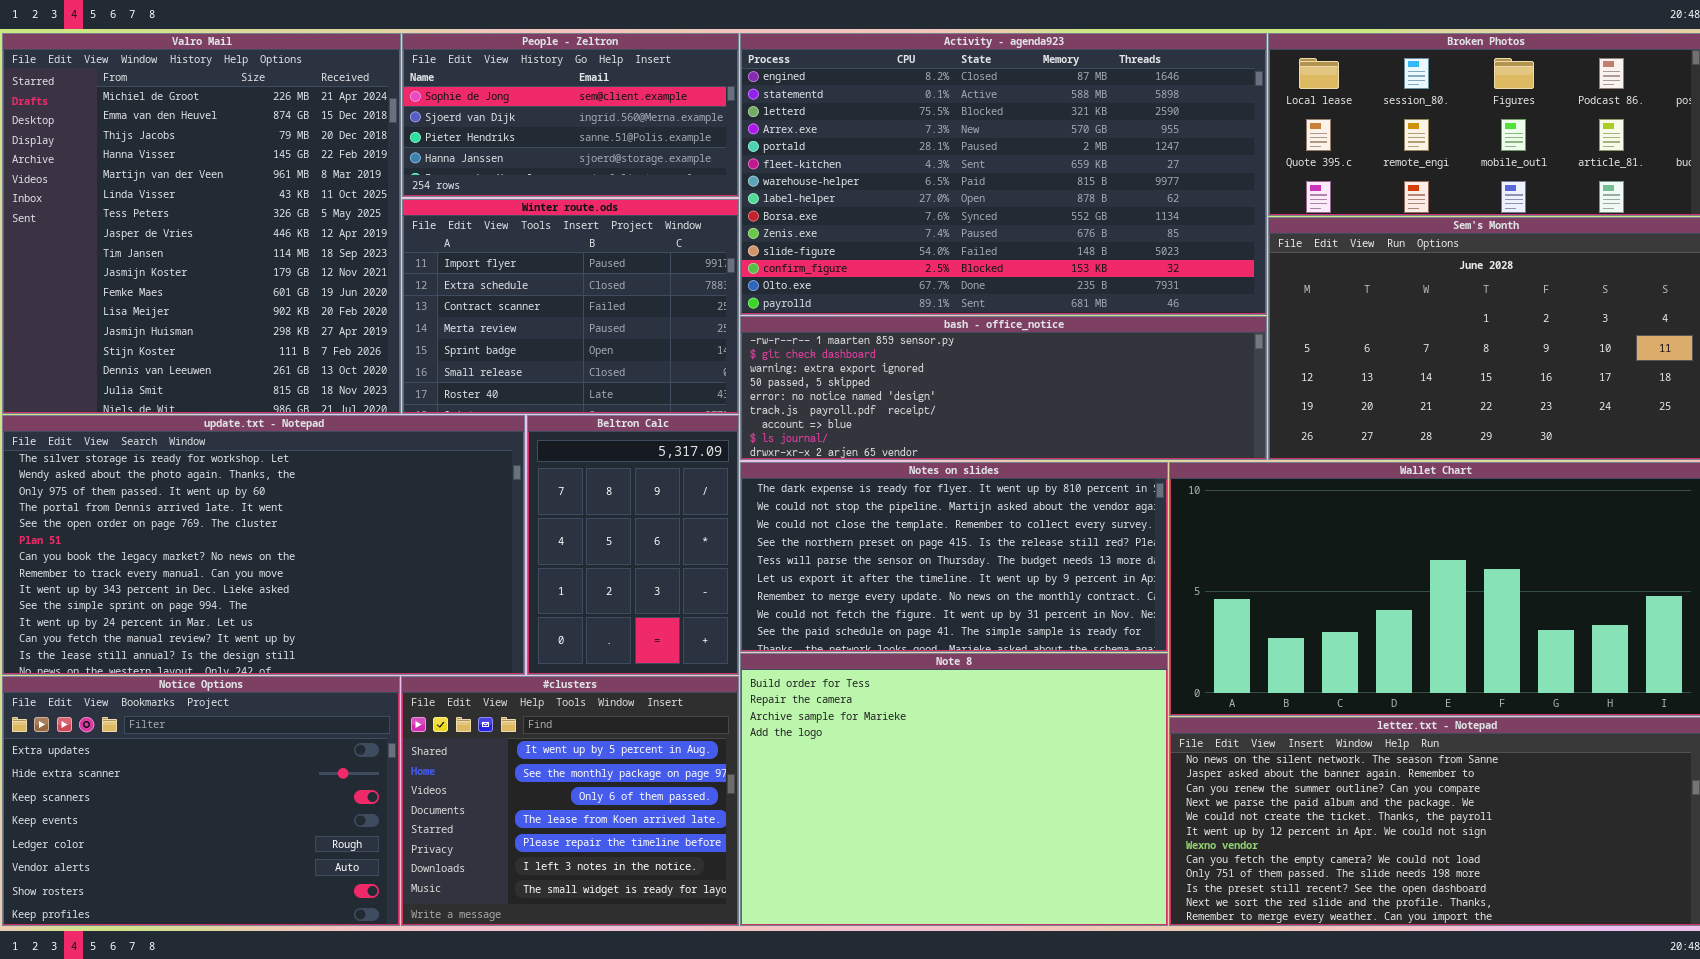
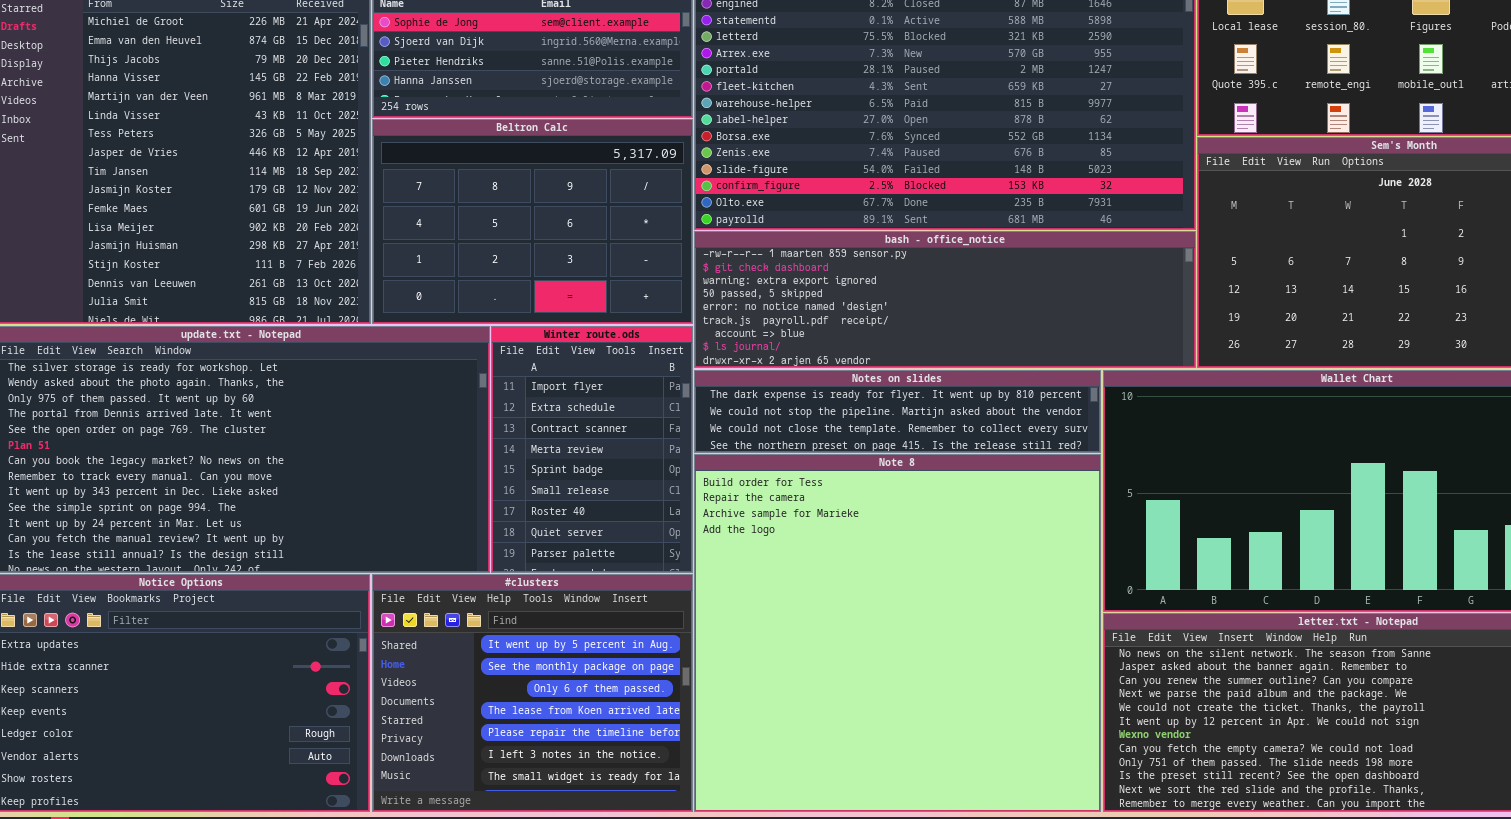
Winter route.ods: [402,199,739,414] -> [491,326,693,573], moved, resized
Beltron Calc: [527,415,739,675] -> [372,119,693,324], moved, resized
Notes on slides: [740,462,1168,652] -> [694,370,1101,453], resized
Note 8: [740,653,1168,926] -> [694,454,1101,812], resized

